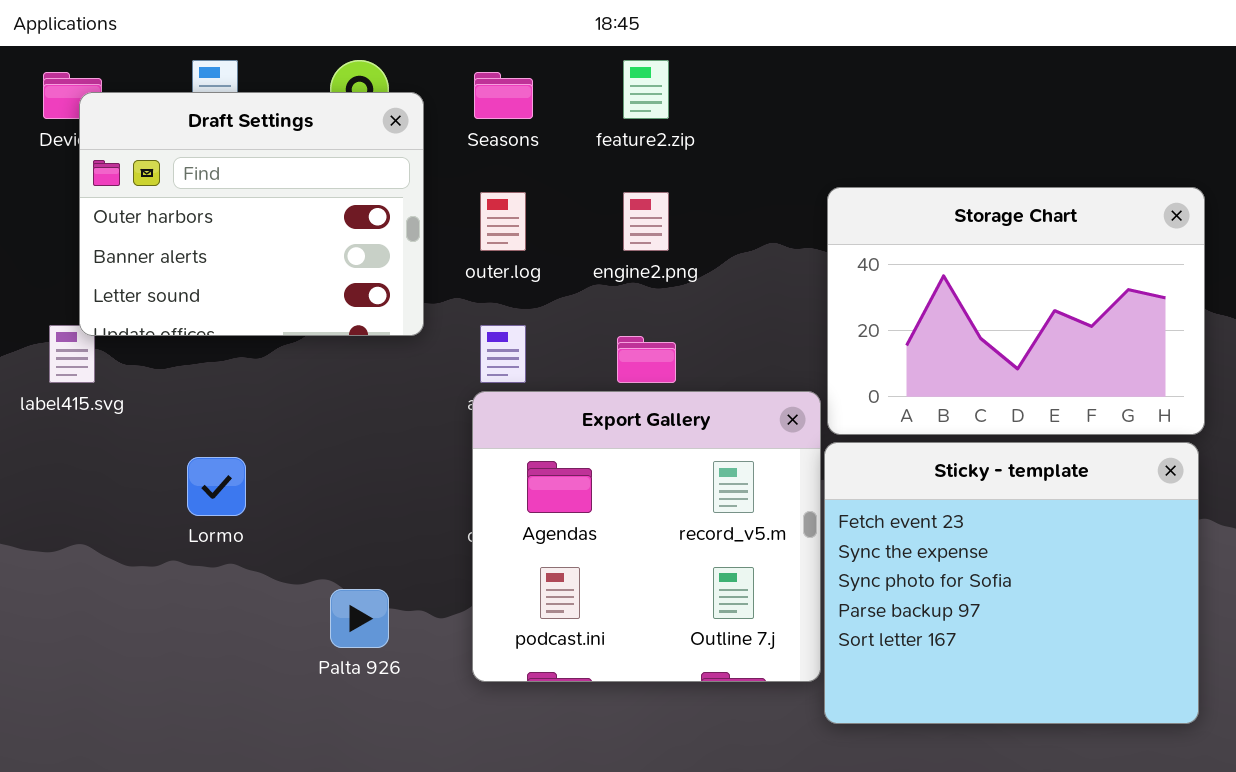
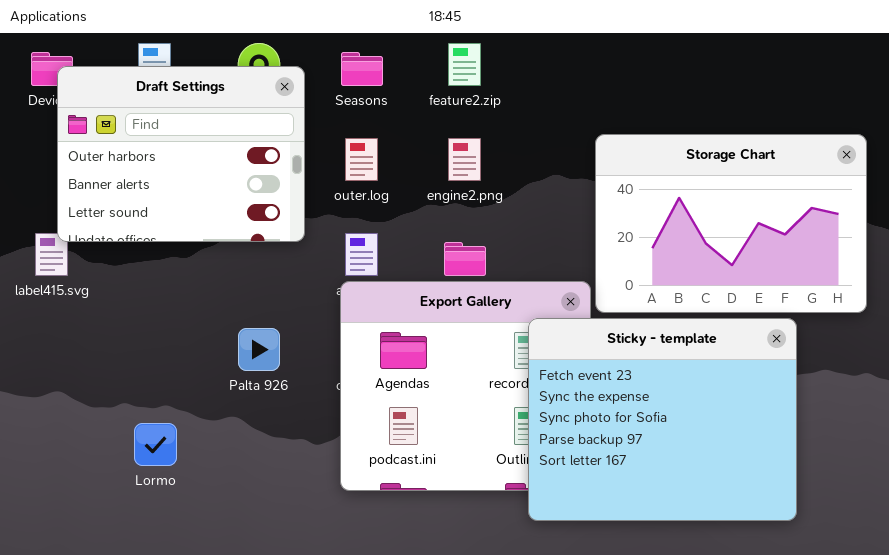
Sticky - template: [824,442,1199,724] -> [528,318,797,521], moved
Lormo: [187,457,246,516] -> [134,423,177,466], moved
Palta 926: [330,589,389,648] -> [238,328,280,371], moved

